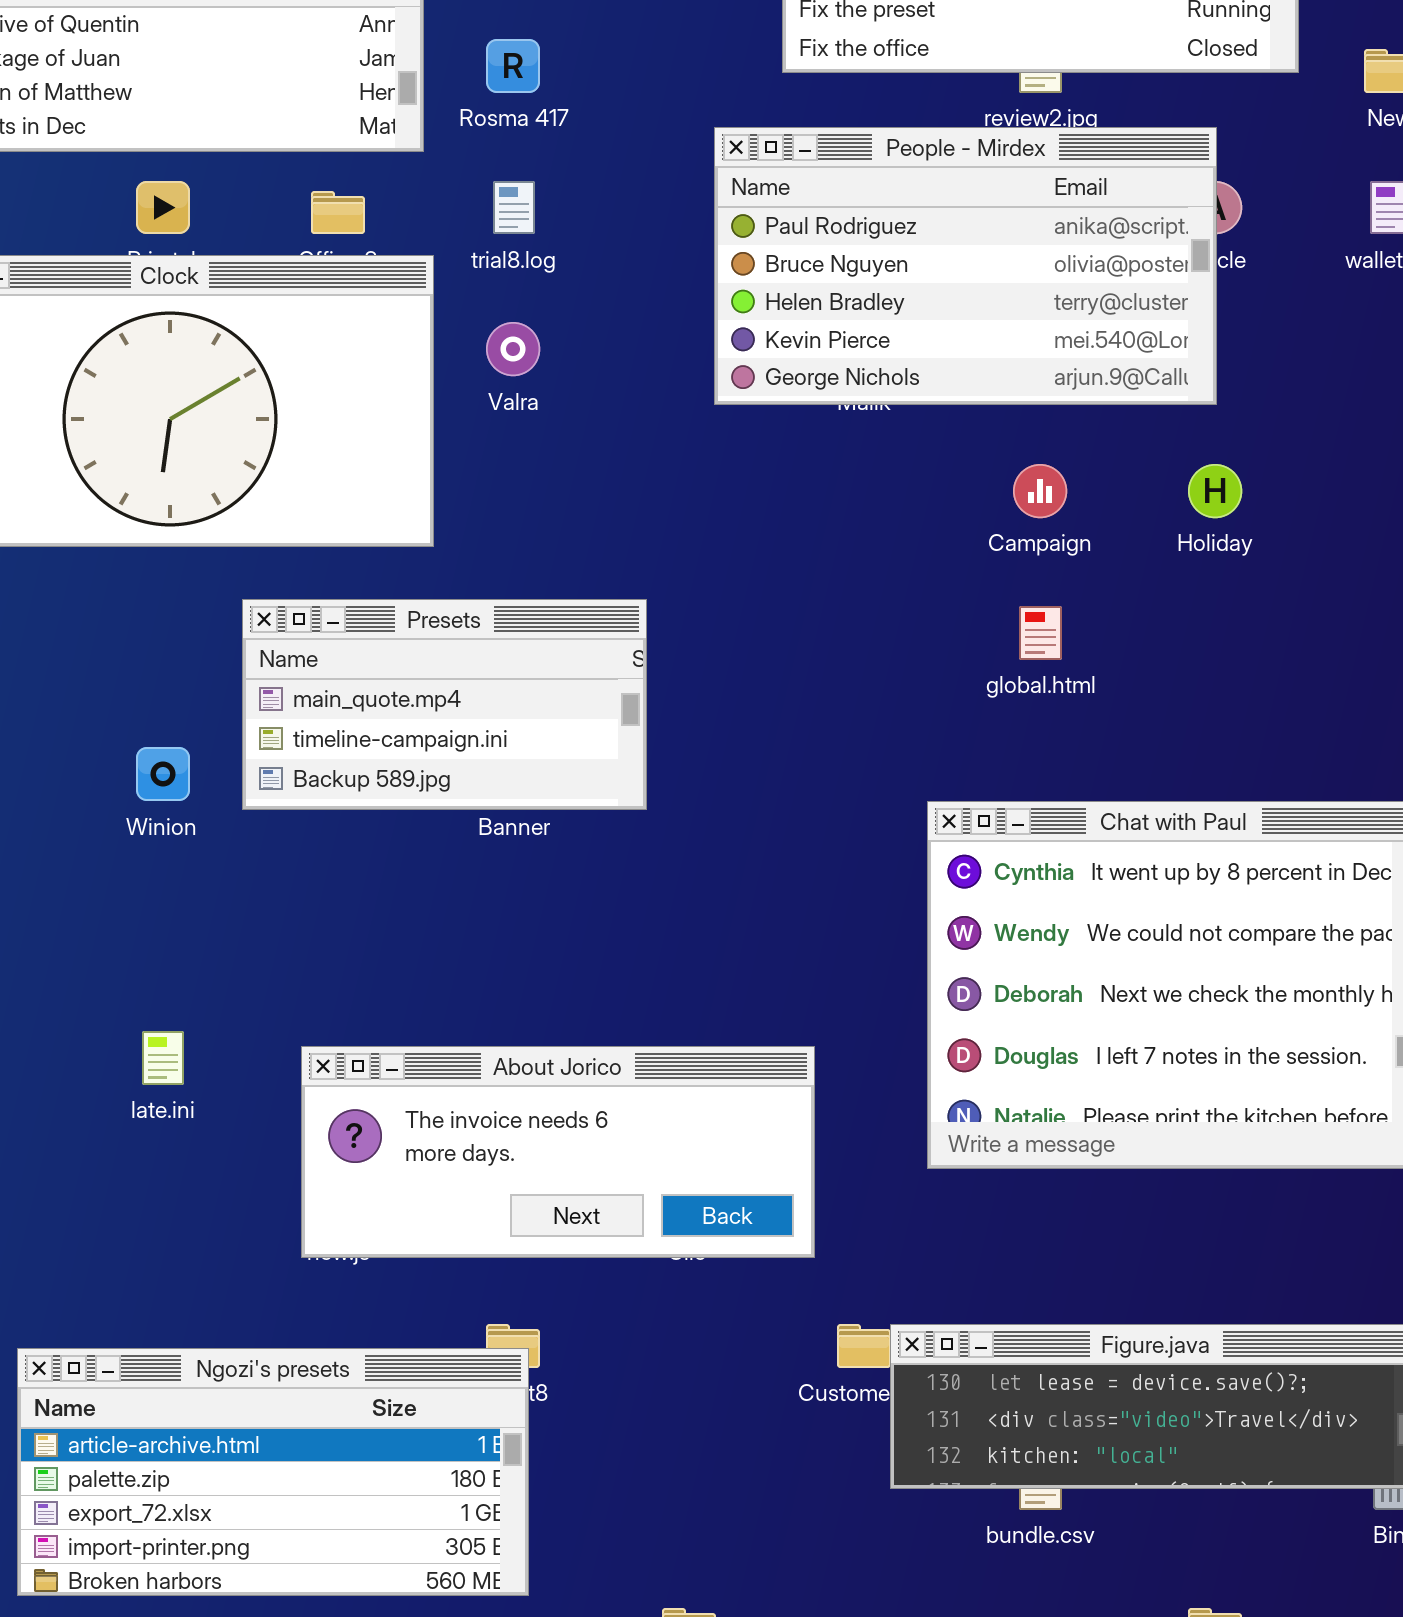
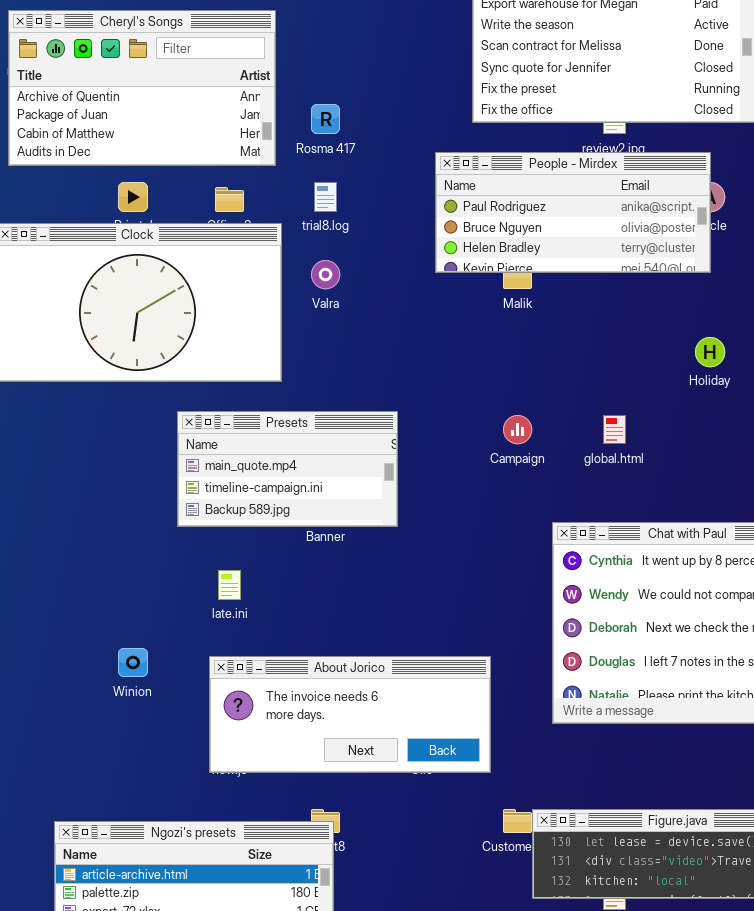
People - Mirdex: [714,127,1217,405] -> [435,152,711,273], resized
Campaign: [1013,464,1067,518] -> [503,415,532,444], moved
Winion: [136,747,190,801] -> [118,648,148,677], moved
late.ini: [142,1031,184,1085] -> [218,570,241,600], moved

